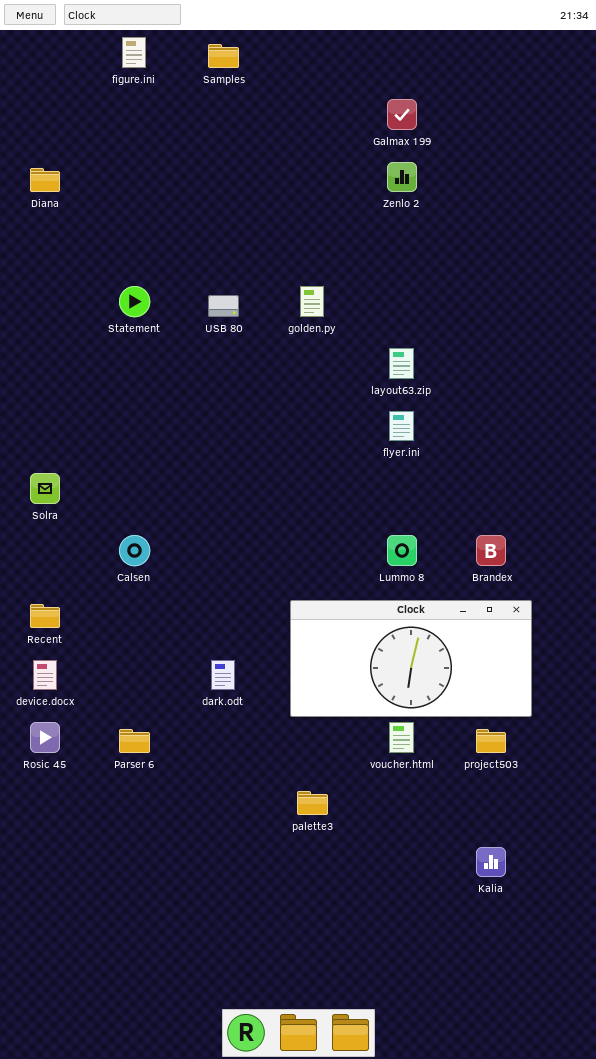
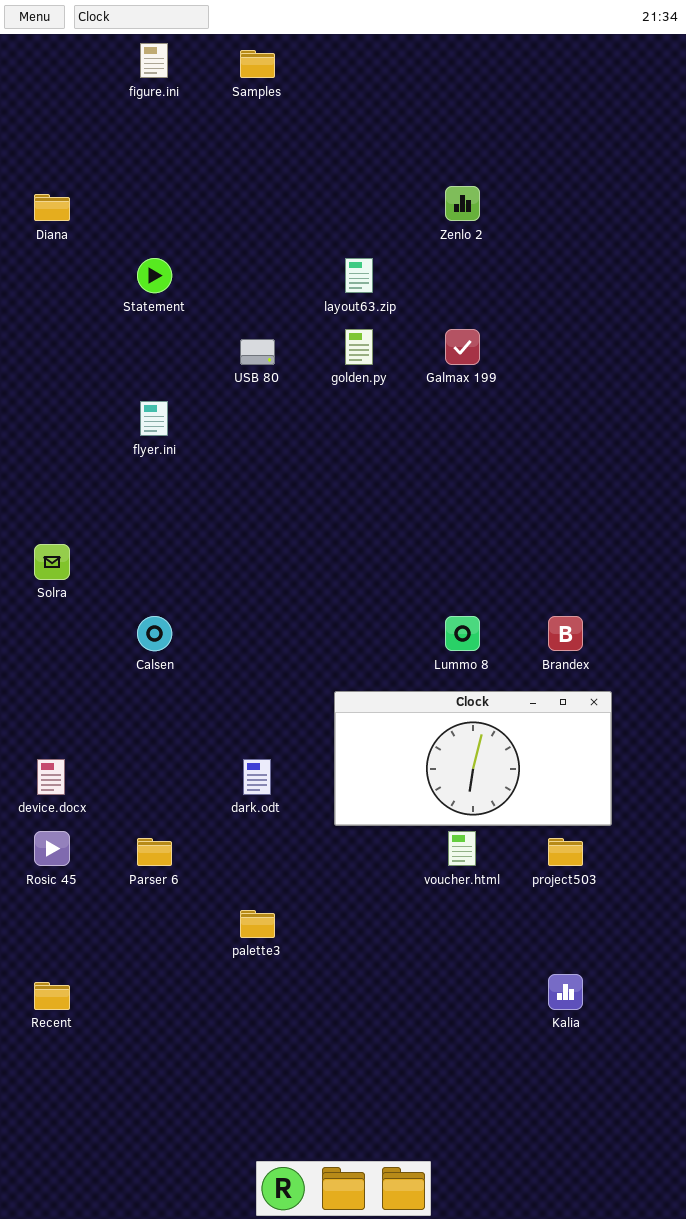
Galmax 199: [387,99,417,130] -> [445,329,480,365], moved
Statement: [119,286,150,317] -> [137,258,172,293], moved
layout63.zip: [389,348,414,379] -> [345,258,373,293], moved
flyer.ini: [389,411,414,441] -> [140,401,168,436], moved
Recent: [30,604,60,628] -> [34,982,70,1010], moved
palette3: [297,791,328,815] -> [240,910,275,938], moved

